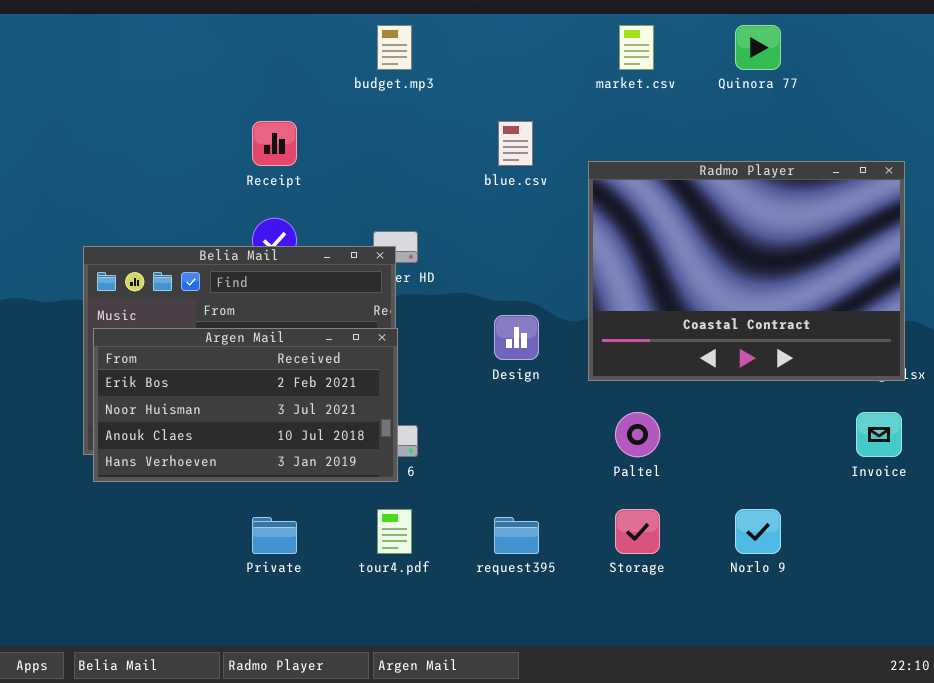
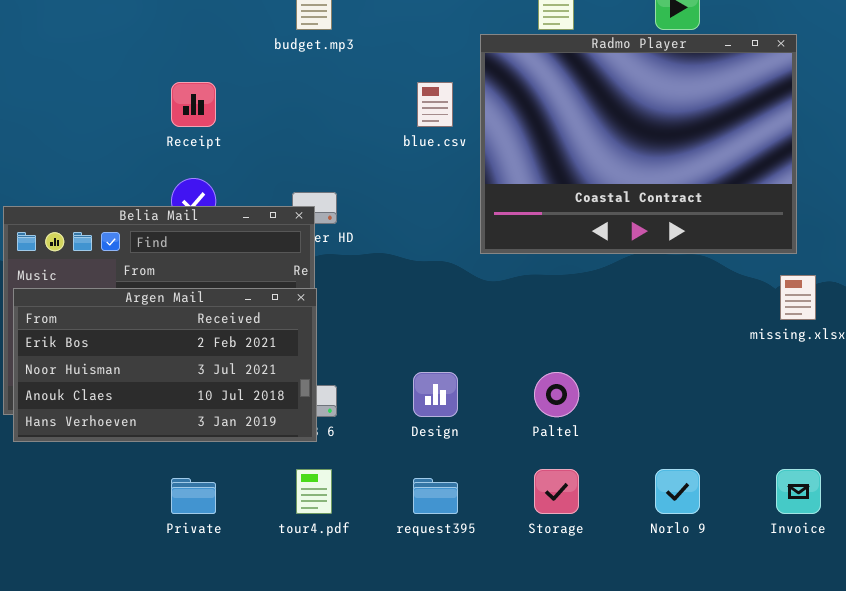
Radmo Player: [588,161,905,381] -> [480,34,797,254], moved
Design: [494,315,539,360] -> [413,372,458,417], moved
Invoice: [856,412,902,457] -> [776,469,821,514], moved

